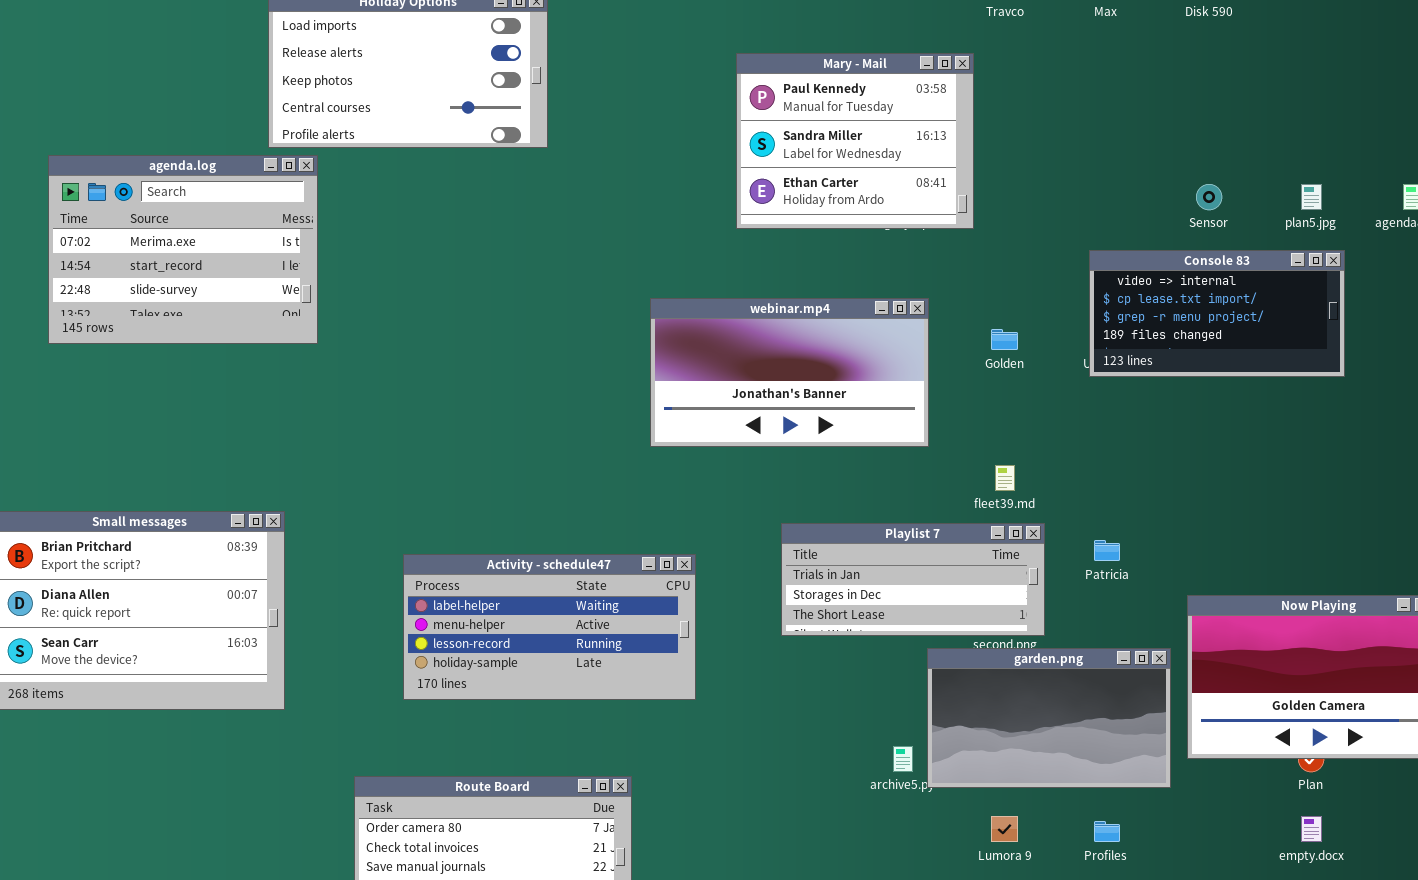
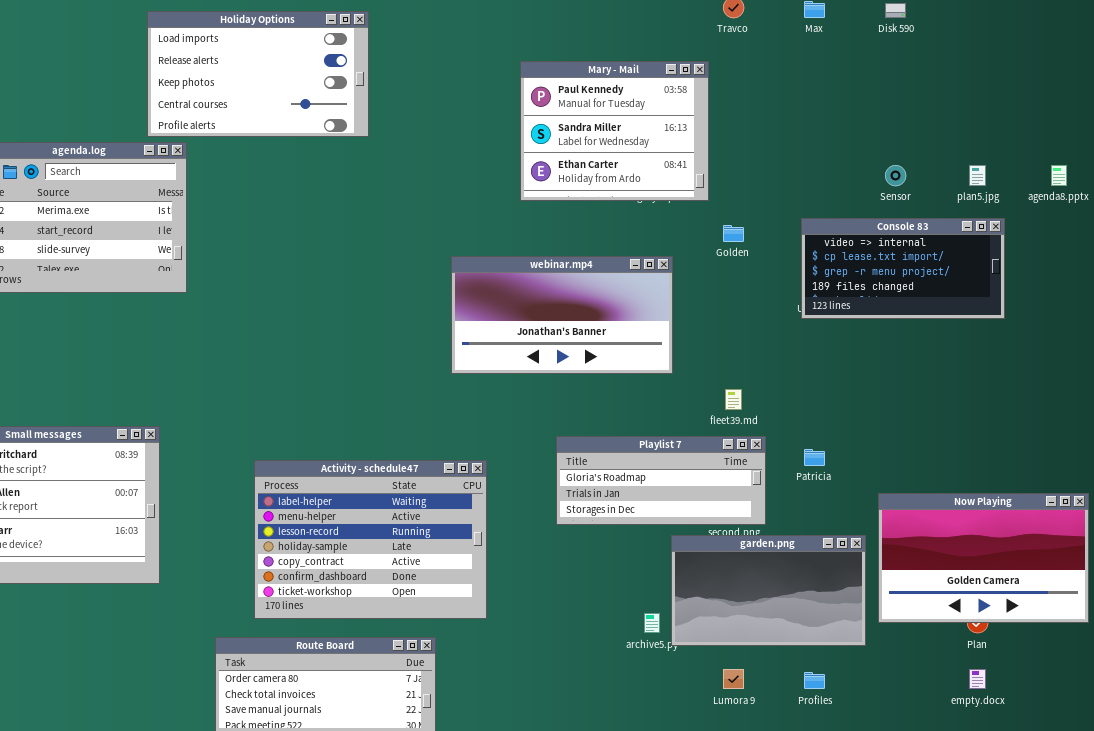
Golden: [991,329,1018,350] -> [723,225,744,242], moved
Playlist 7: [781,523,1045,636] -> [556,436,766,525], scrolled up 1 row
Activity - schedule47: [403,554,696,700] -> [254,460,487,619], resized

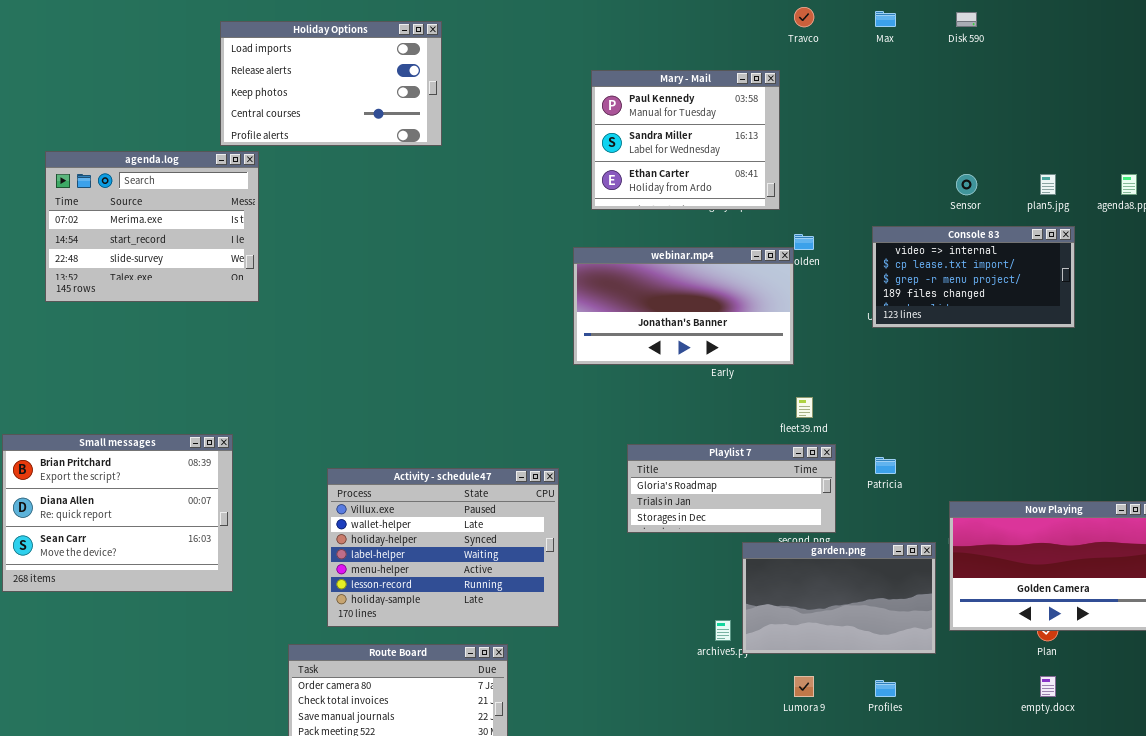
webinar.mp4: [451,256,673,374] -> [573,247,794,365], moved
Activity - schedule47: [254,460,487,619] -> [327,468,559,627], scrolled up 3 rows

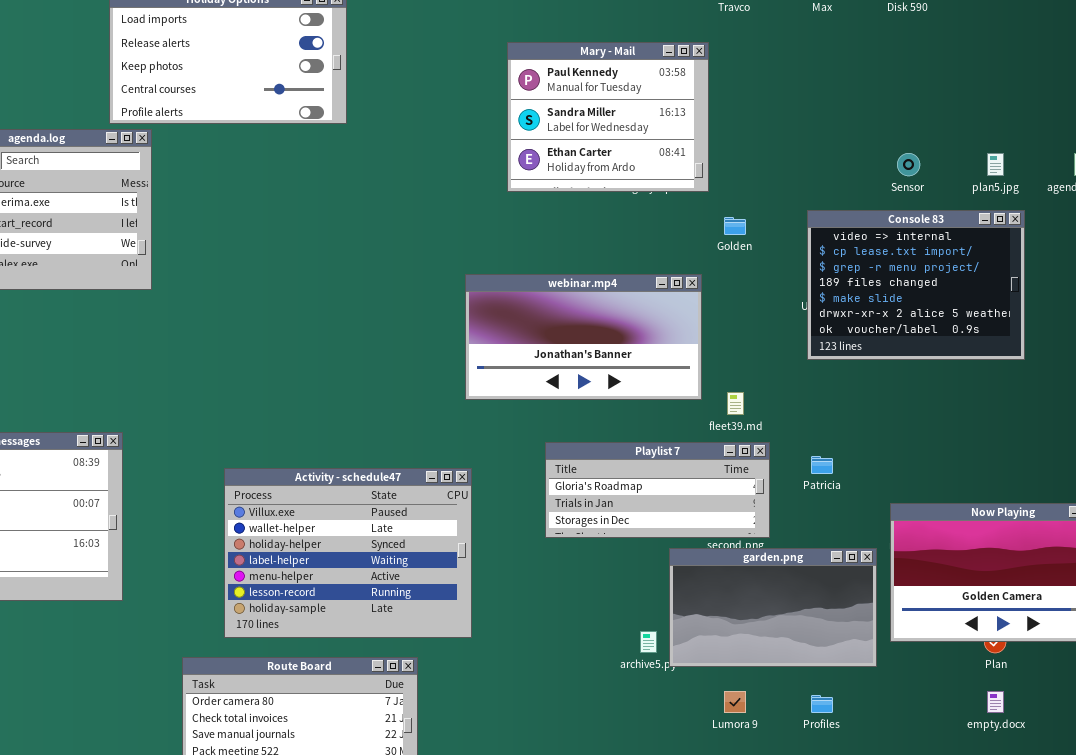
Console 83: [872,226,1075,328] -> [807,210,1025,360], resized
webinar.mp4: [573,247,794,365] -> [465,274,702,400], moved

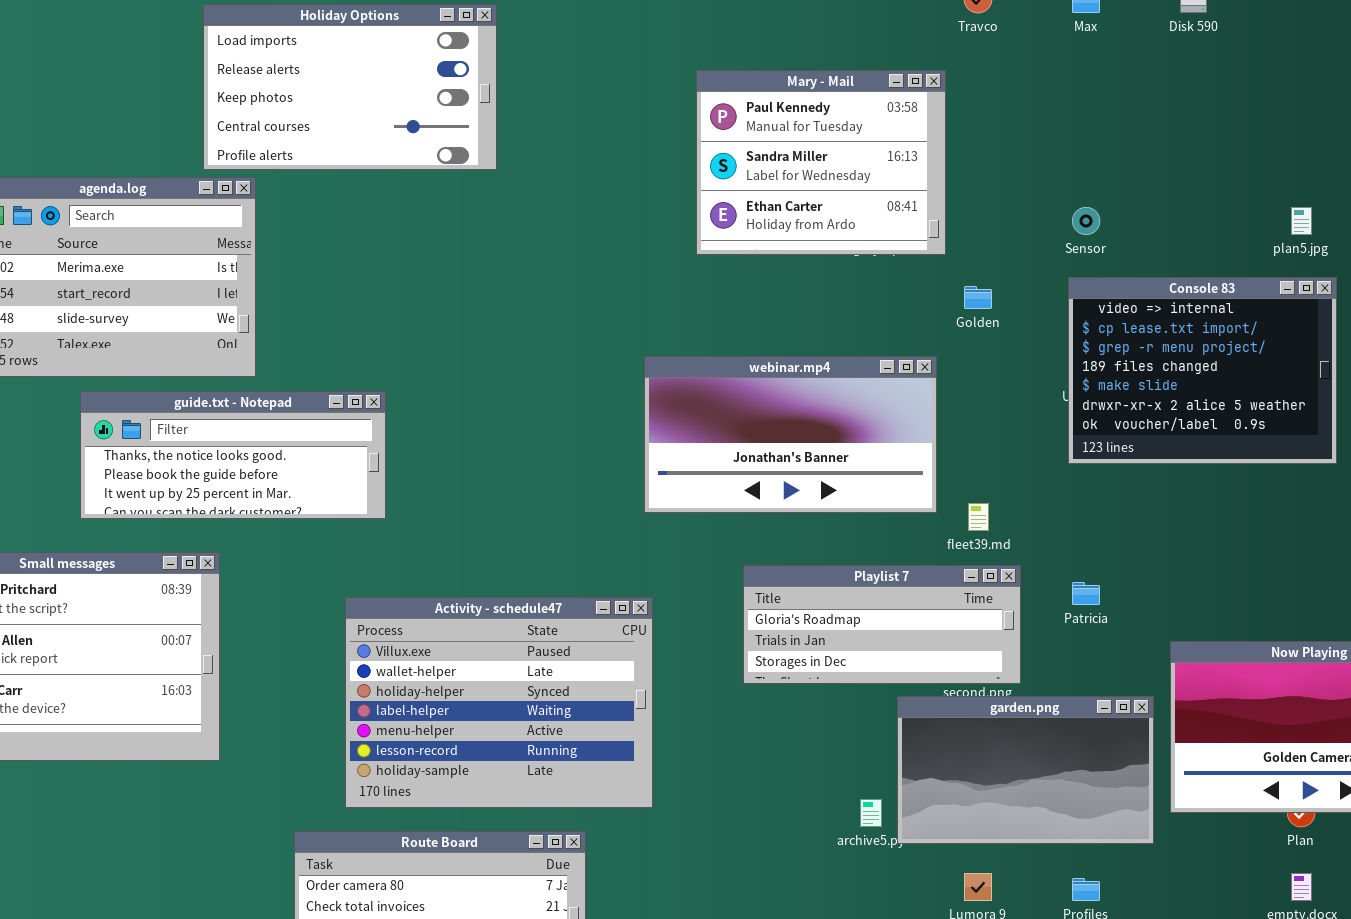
Sensor: [897,153,920,176] -> [1072,207,1100,235], moved
guide.txt - Notepad: none -> [80,391,386,519], opened

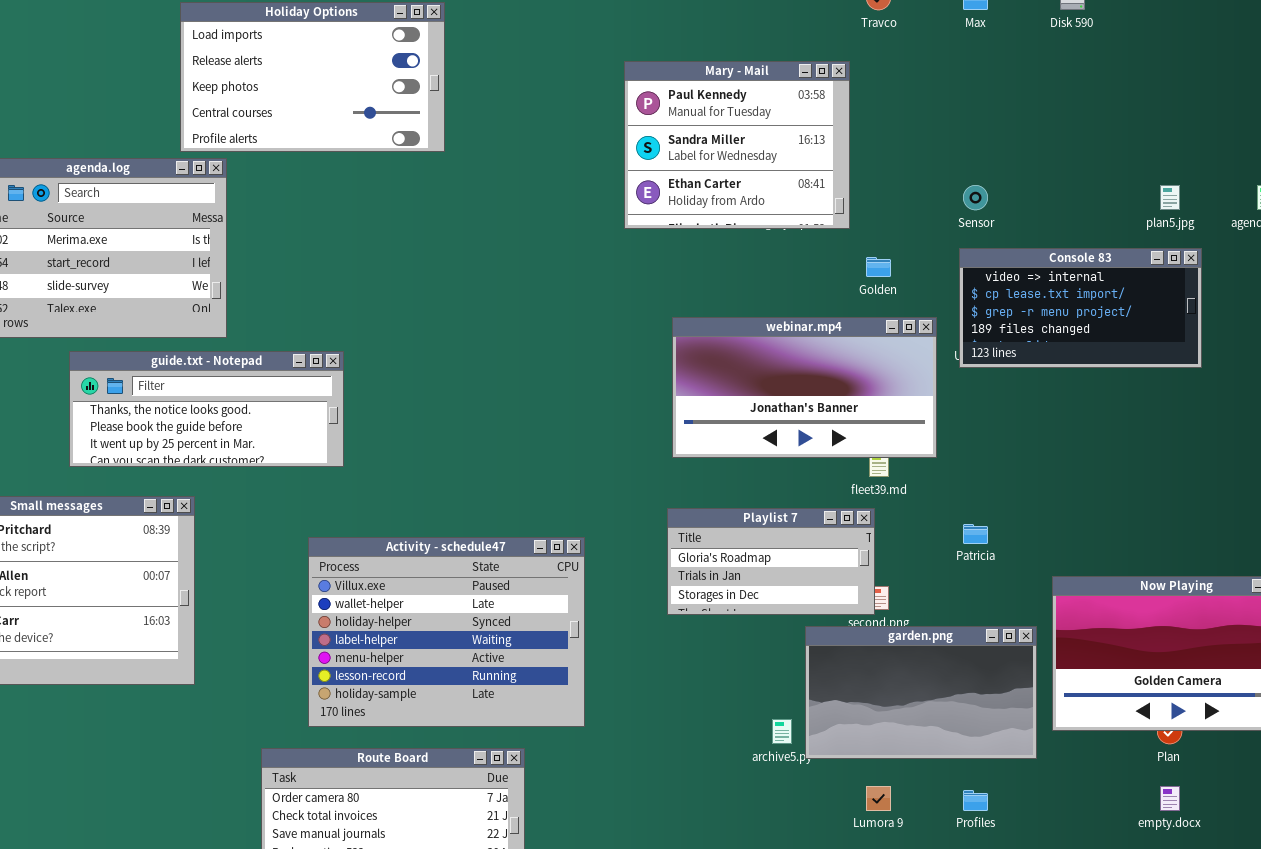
Console 83: [1068,277,1337,464] -> [959,248,1202,368], resized
webinar.mp4: [644,356,937,513] -> [672,317,937,458], moved
Playlist 7: [743,565,1021,684] -> [667,508,875,615], resized

